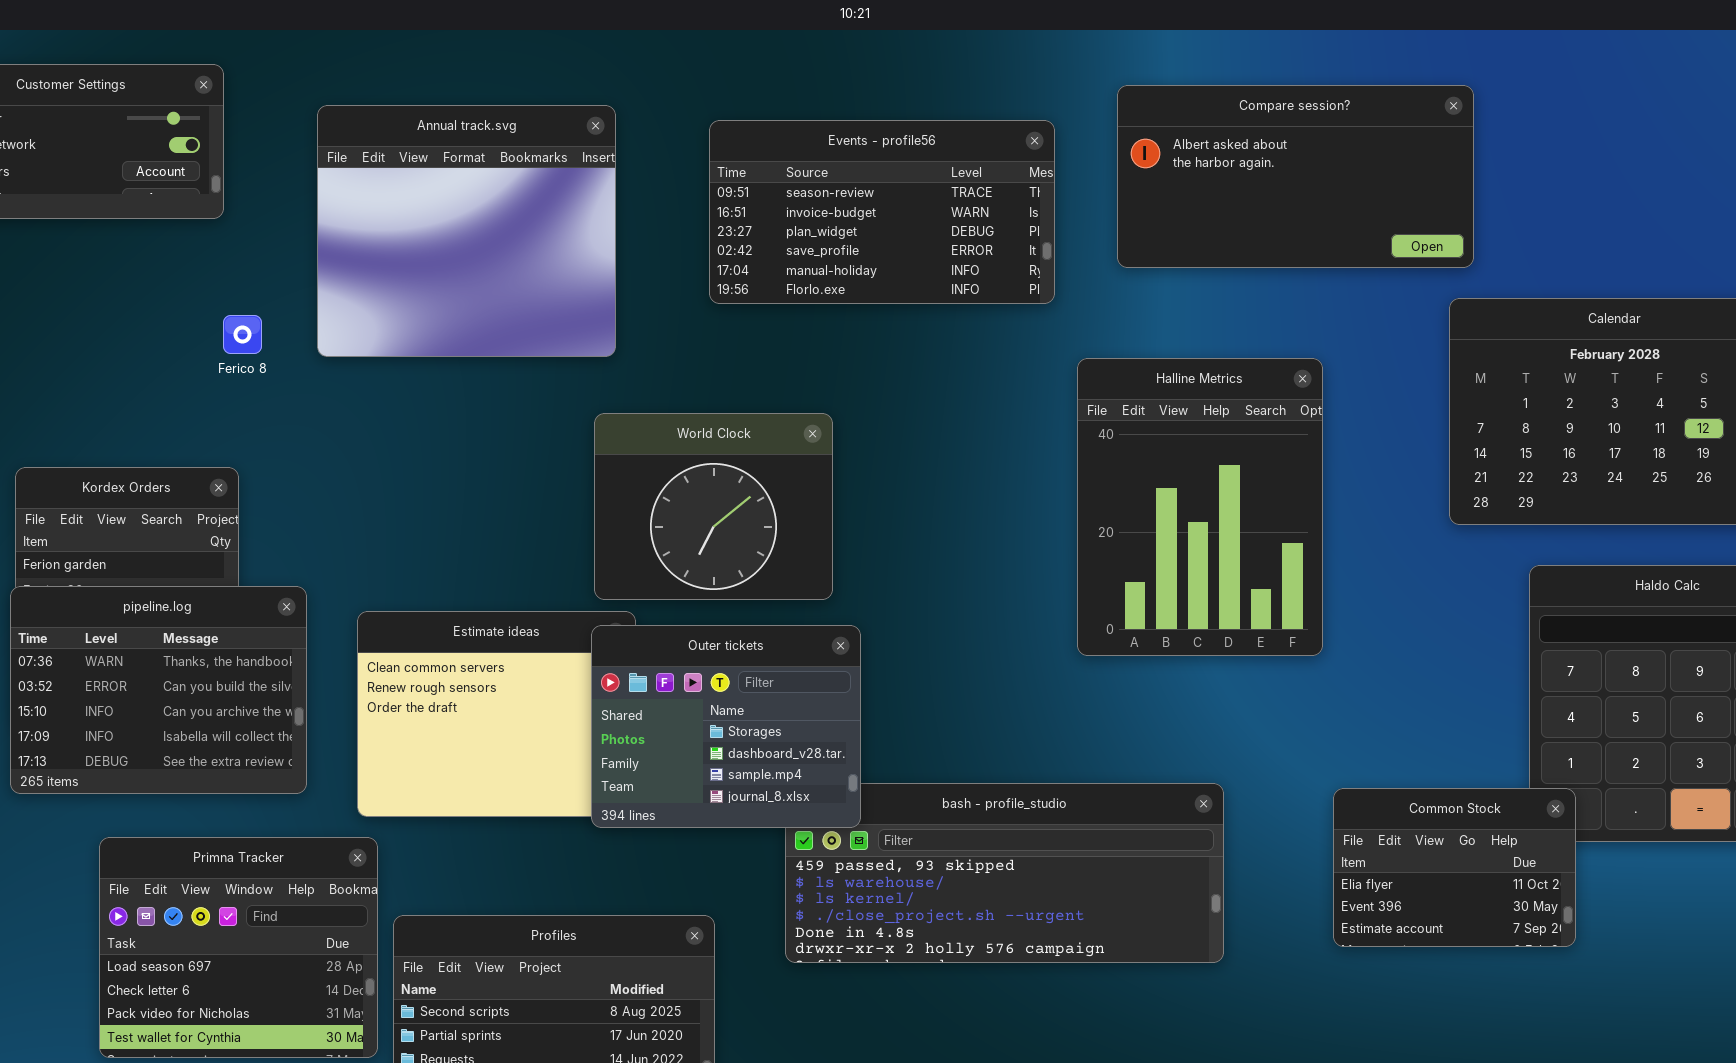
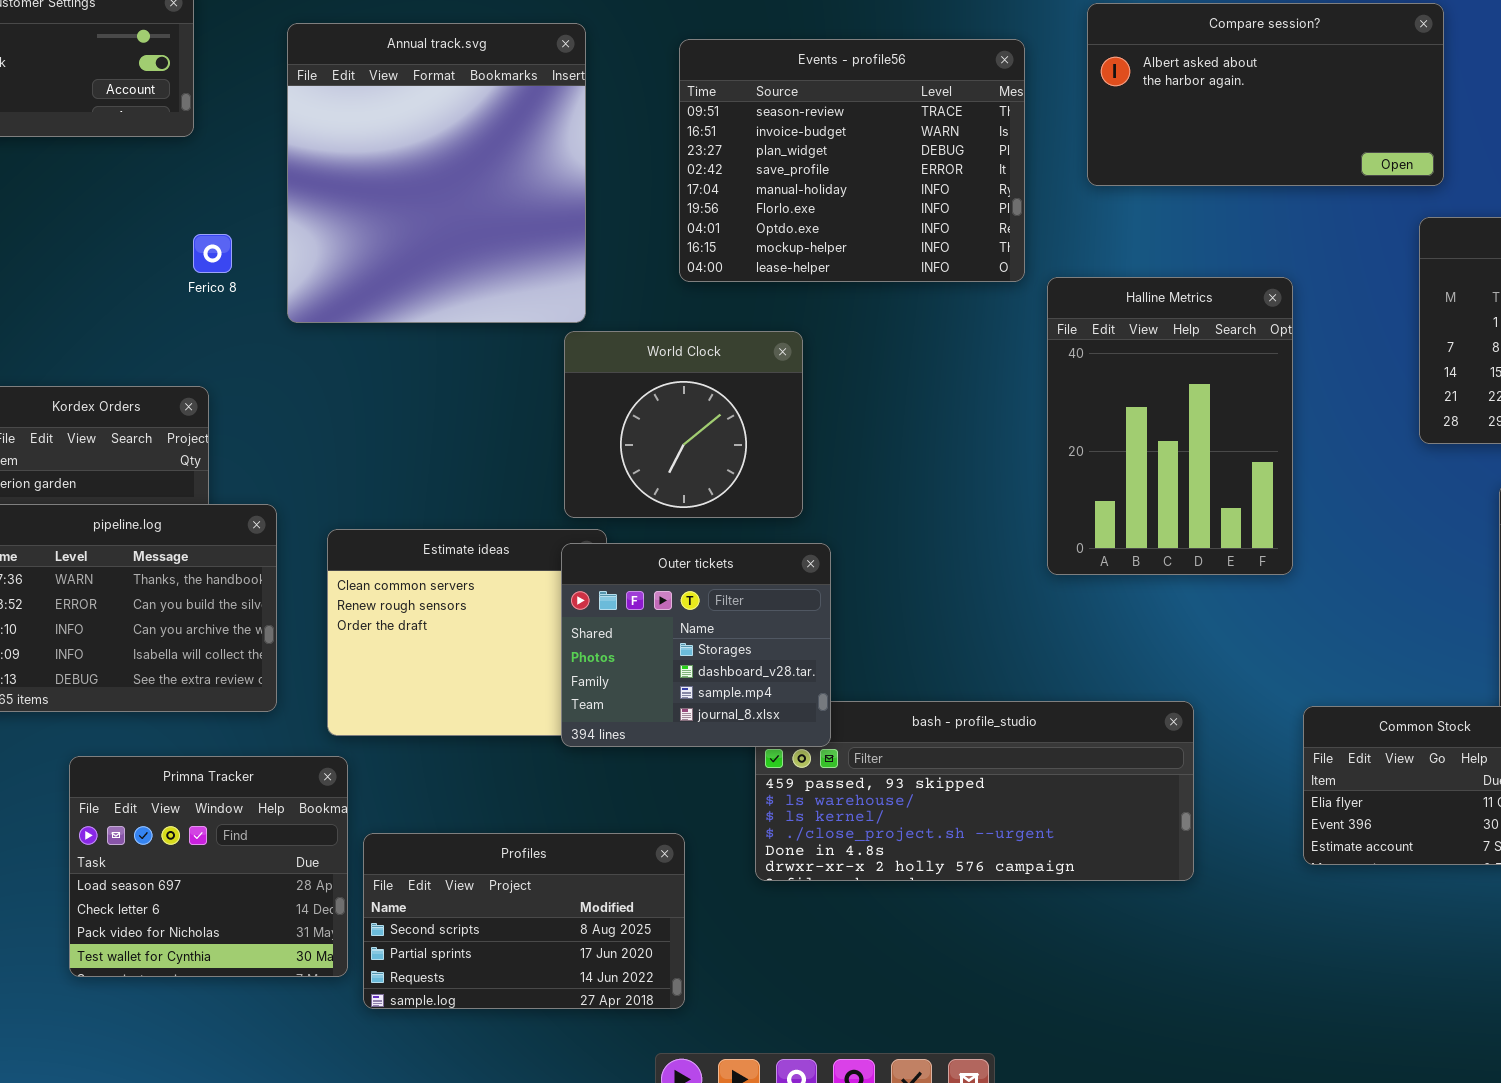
Annual track.svg: [317,105,616,357] -> [287,23,586,323], resized
Events - profile56: [709,120,1055,304] -> [679,39,1025,282], resized

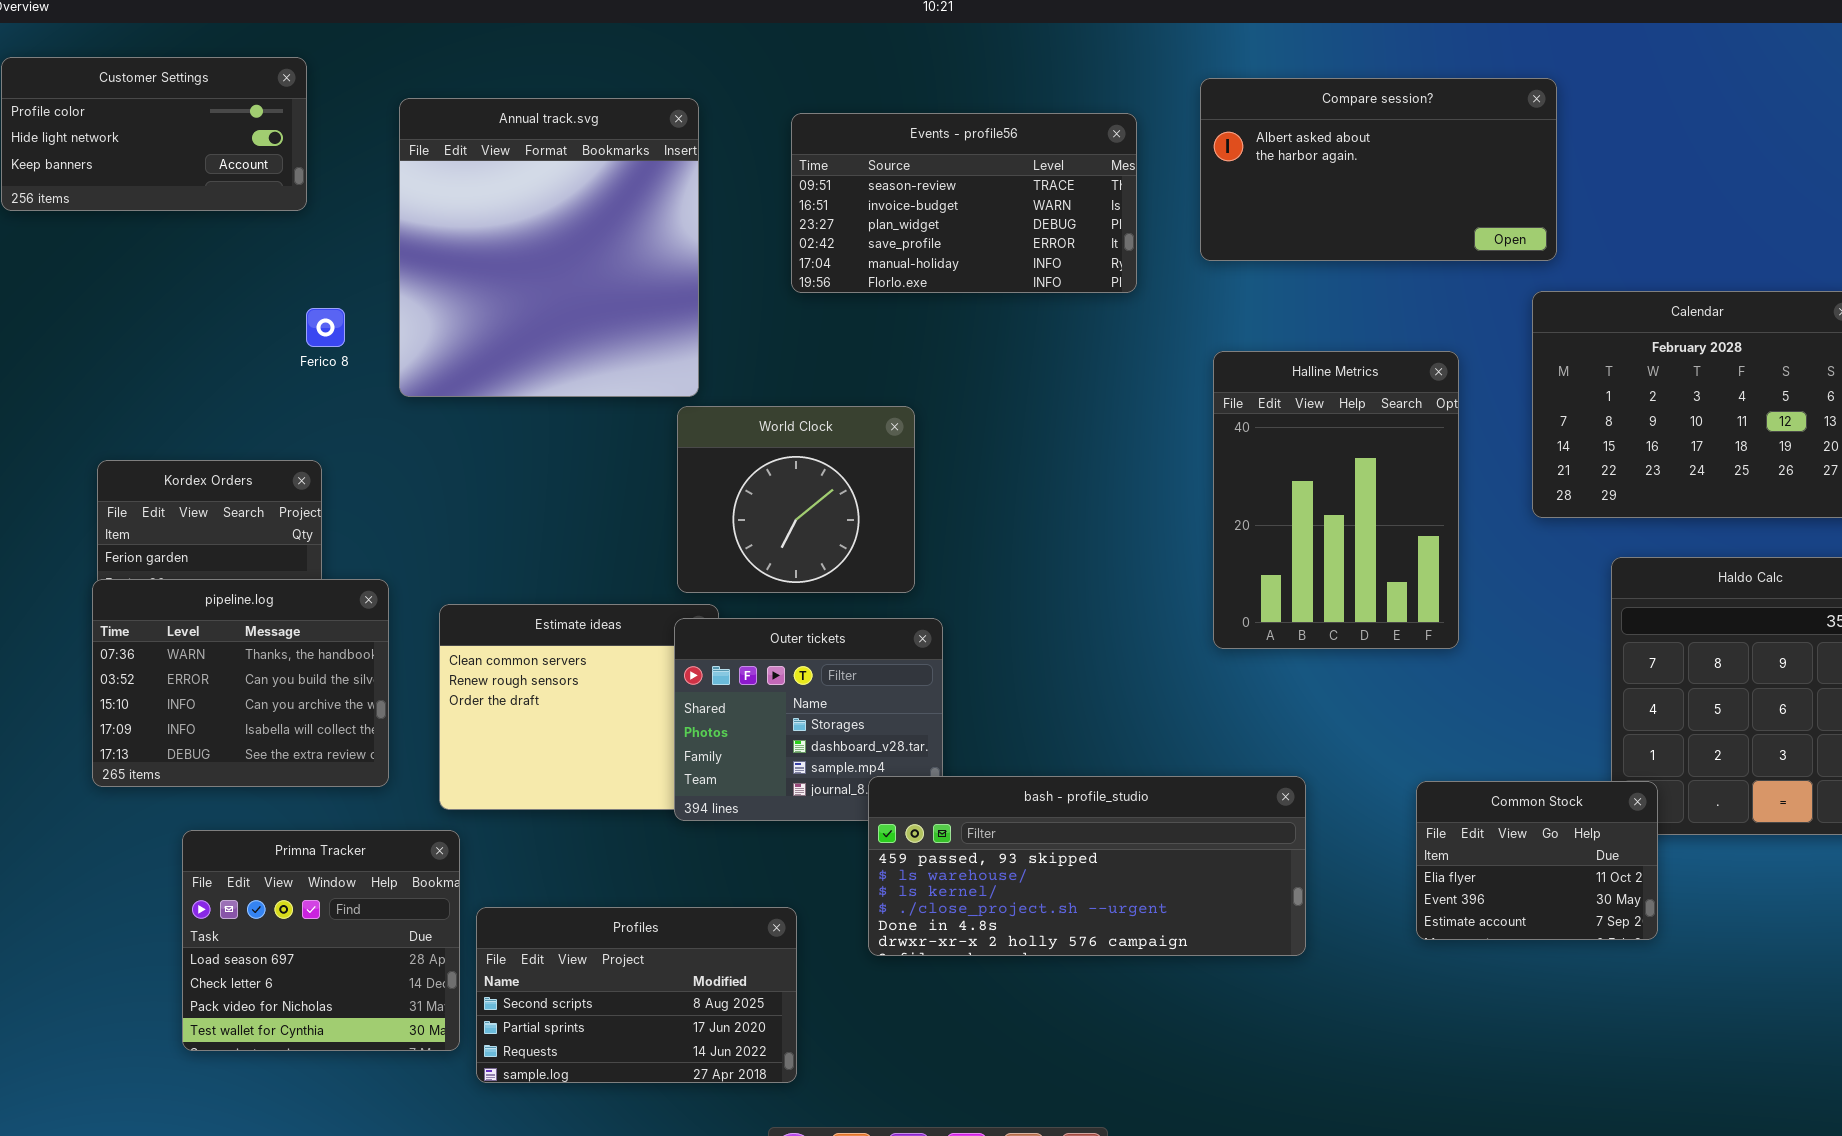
Events - profile56: [679,39,1025,282] -> [791,113,1137,293], resized
Halline Metrics: [1047,277,1293,575] -> [1213,351,1459,649], moved
bash - profile_studio: [755,701,1194,881] -> [868,776,1306,956], raised

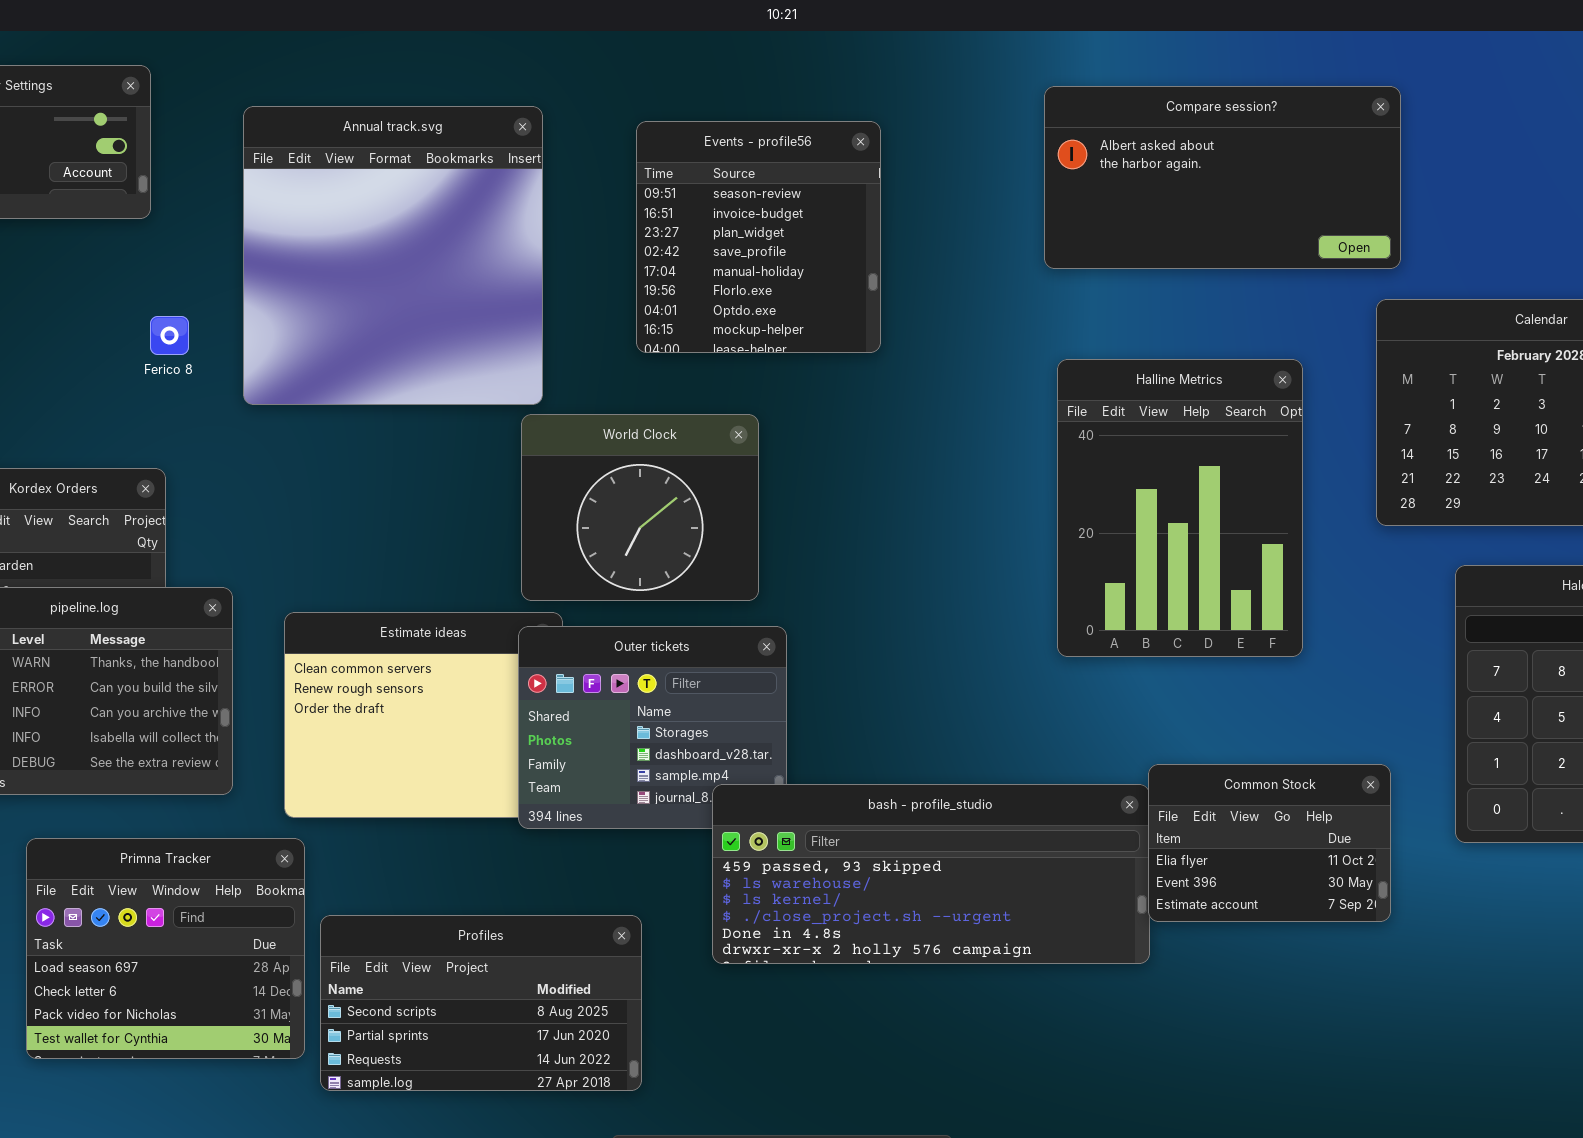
Events - profile56: [791,113,1137,293] -> [636,121,881,353], resized
Common Stock: [1416,781,1658,940] -> [1148,764,1391,922], moved

